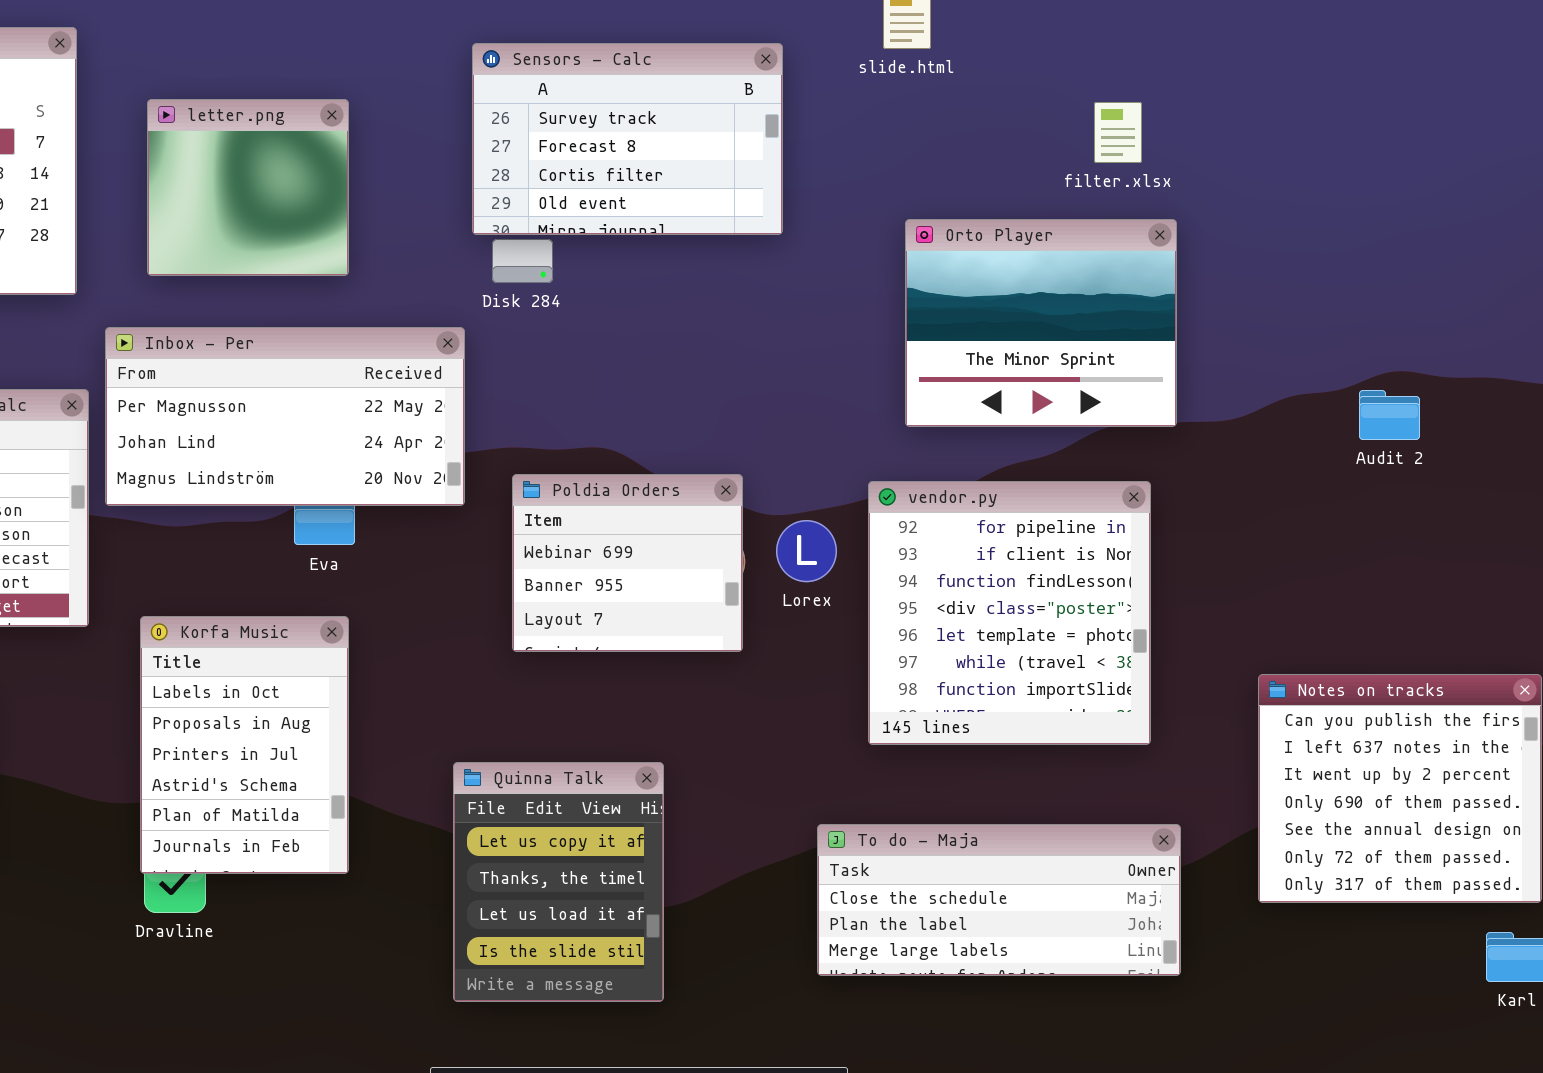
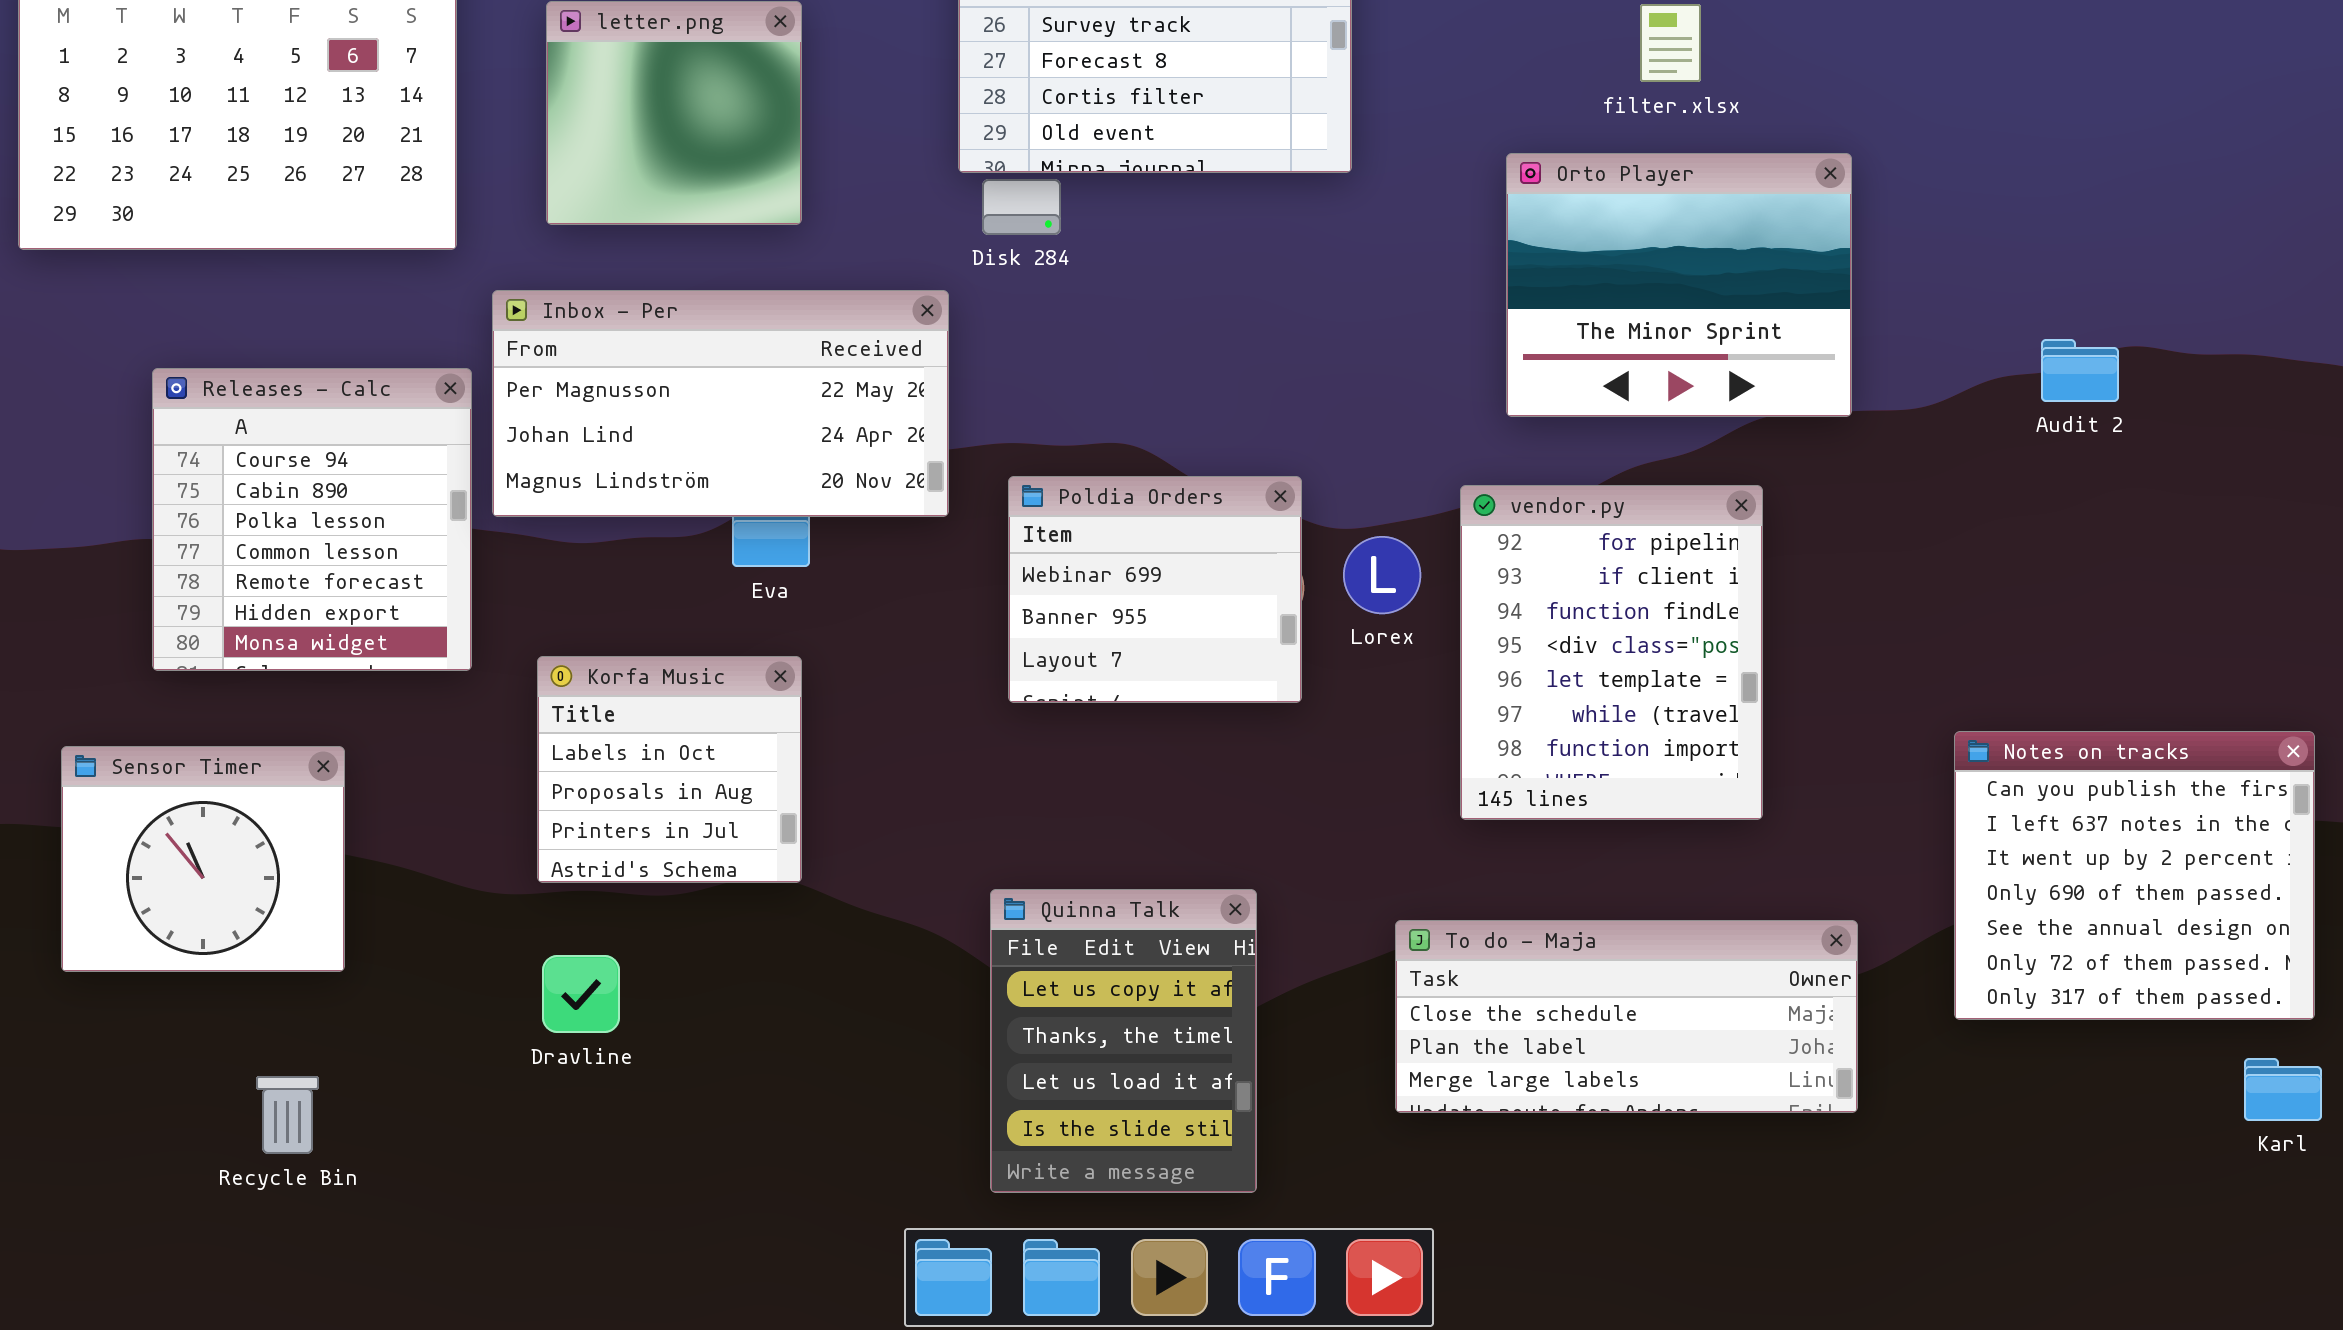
filter.xlsx: [1094,102,1142,163] -> [1640,4,1701,82], moved
Audit 2: [1359,390,1420,440] -> [2041,339,2119,402], moved
vendor.py: [868,481,1151,745] -> [1460,485,1763,820], resized
Korfa Music: [140,616,349,874] -> [537,656,802,883], resized
Quinna Talk: [453,762,664,1002] -> [990,889,1257,1193], moved

